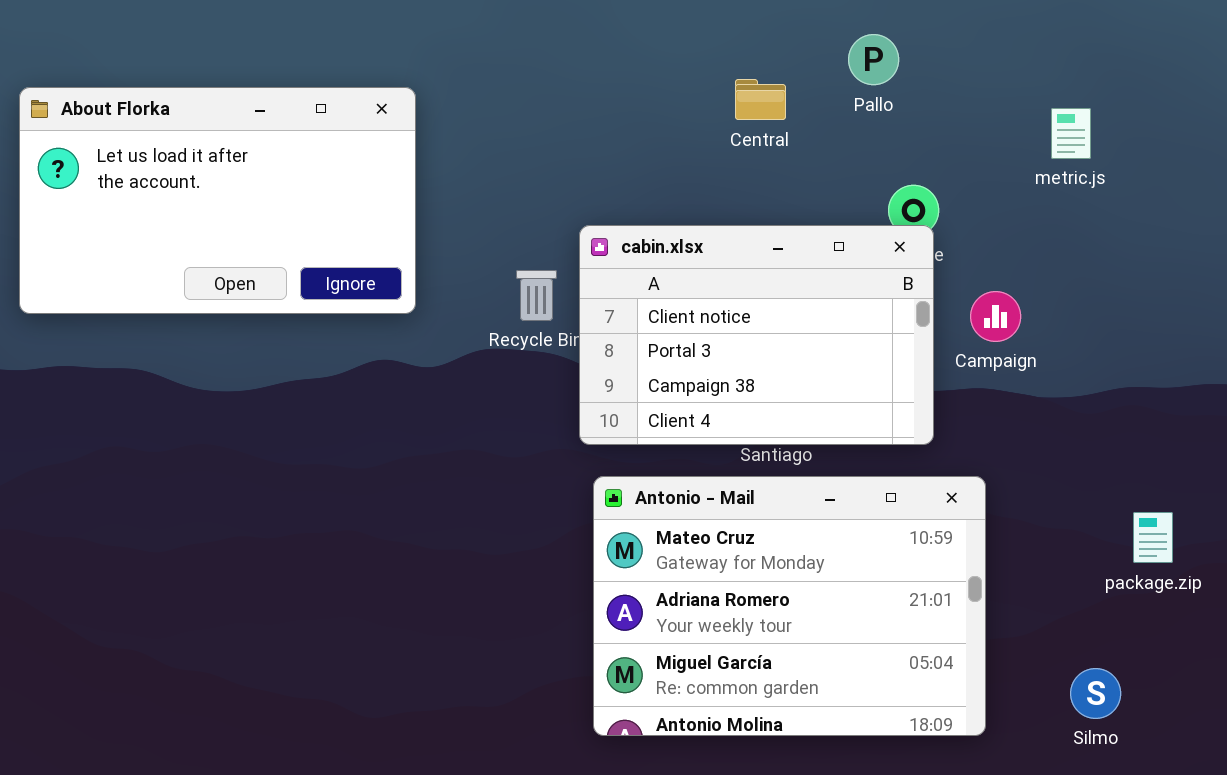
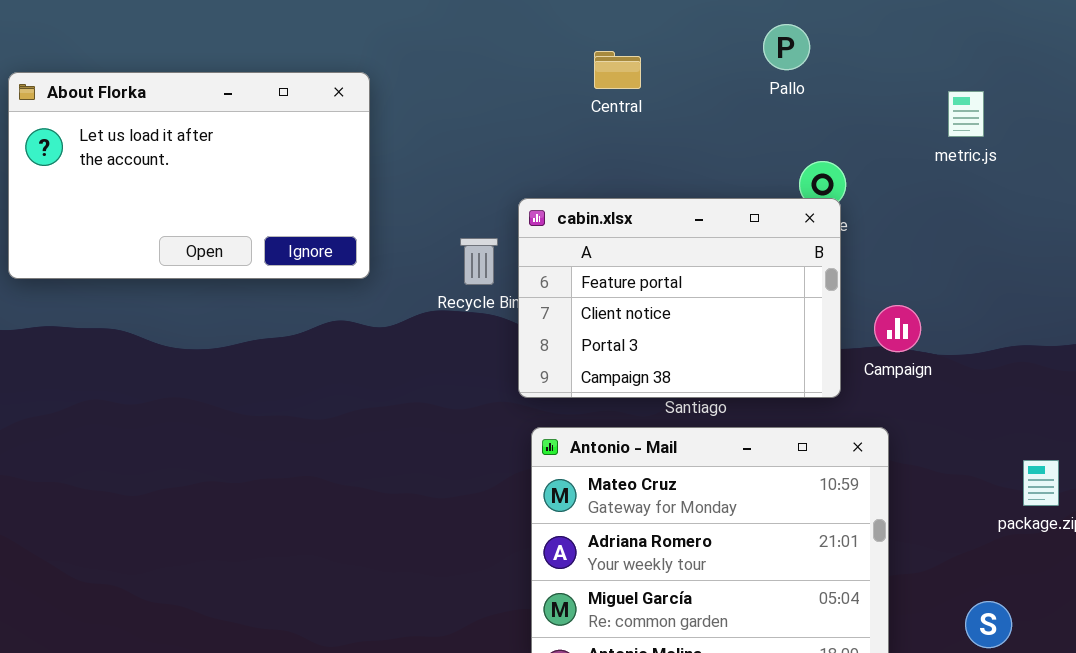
Central: [735,79,786,120] -> [594,51,641,89], moved
cabin.xlsx: [579,225,934,445] -> [518,198,841,398], scrolled up 1 row
Campaign: [970,291,1021,342] -> [874,305,921,352], moved

